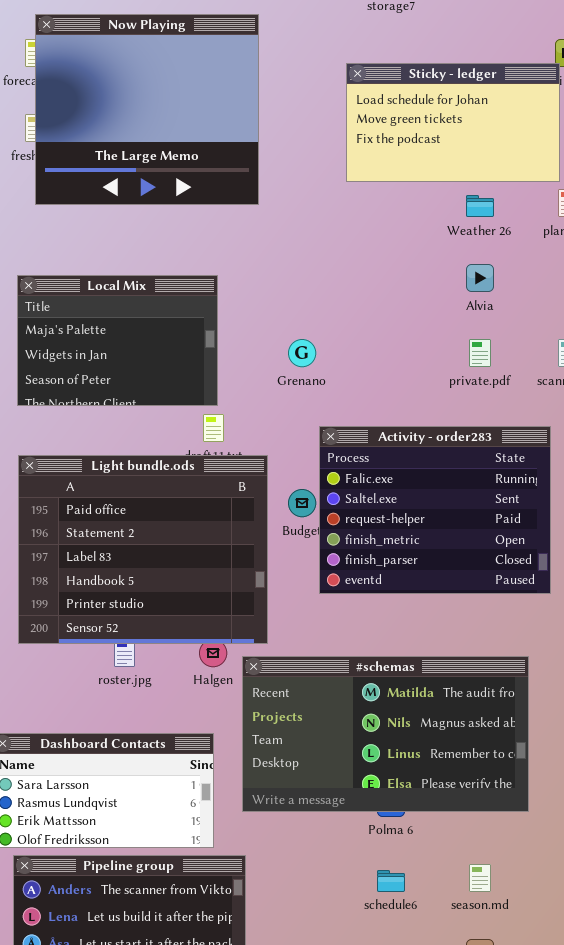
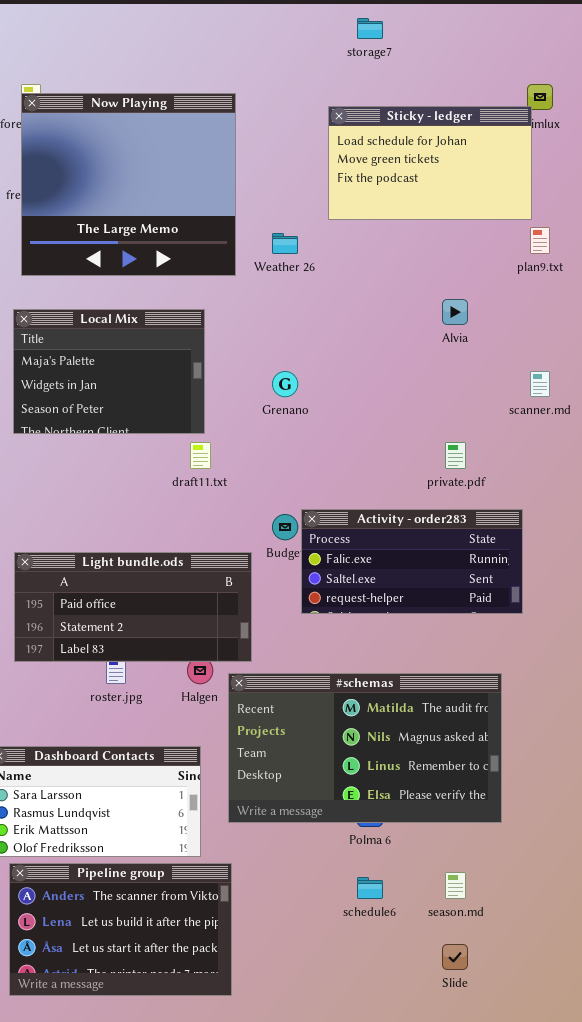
Now Playing: [35,14,259,205] -> [21,93,236,276], moved
Weather 26: [466,195,494,217] -> [272,233,298,254], moved
private.pdf: [469,339,491,367] -> [445,442,466,469], moved
Activity - order283: [319,426,551,594] -> [301,509,523,614], resized
Light bundle.ods: [18,455,268,644] -> [14,552,252,662], resized

